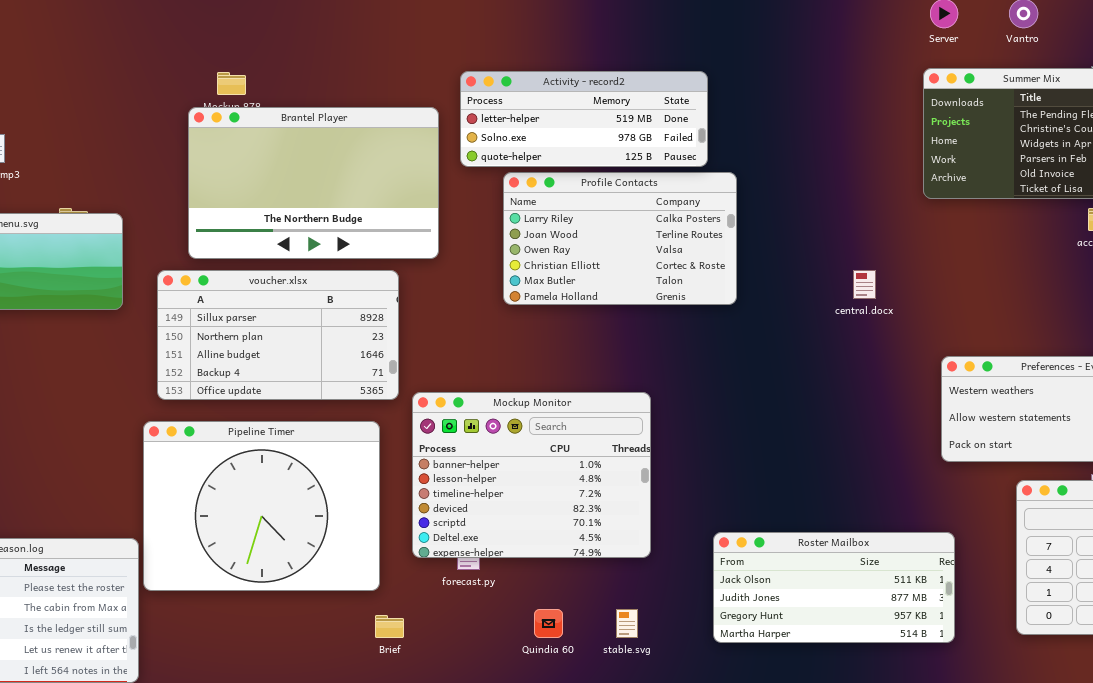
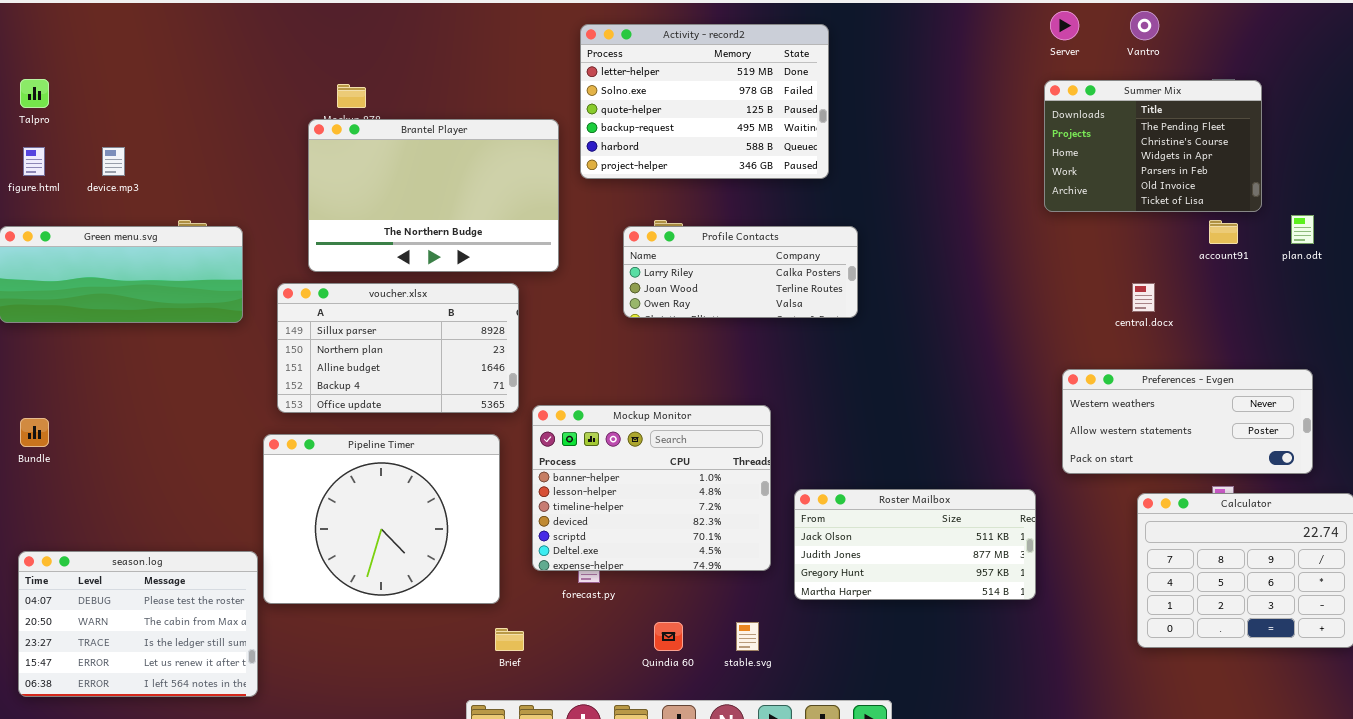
Activity - record2: [460,71,708,167] -> [580,24,829,179], resized
Profile Contacts: [503,172,737,305] -> [623,226,858,318], resized
central.docx: [853,270,876,299] -> [1132,283,1155,312], moved
Roster Mailbox: [713,532,955,643] -> [794,489,1036,600], moved

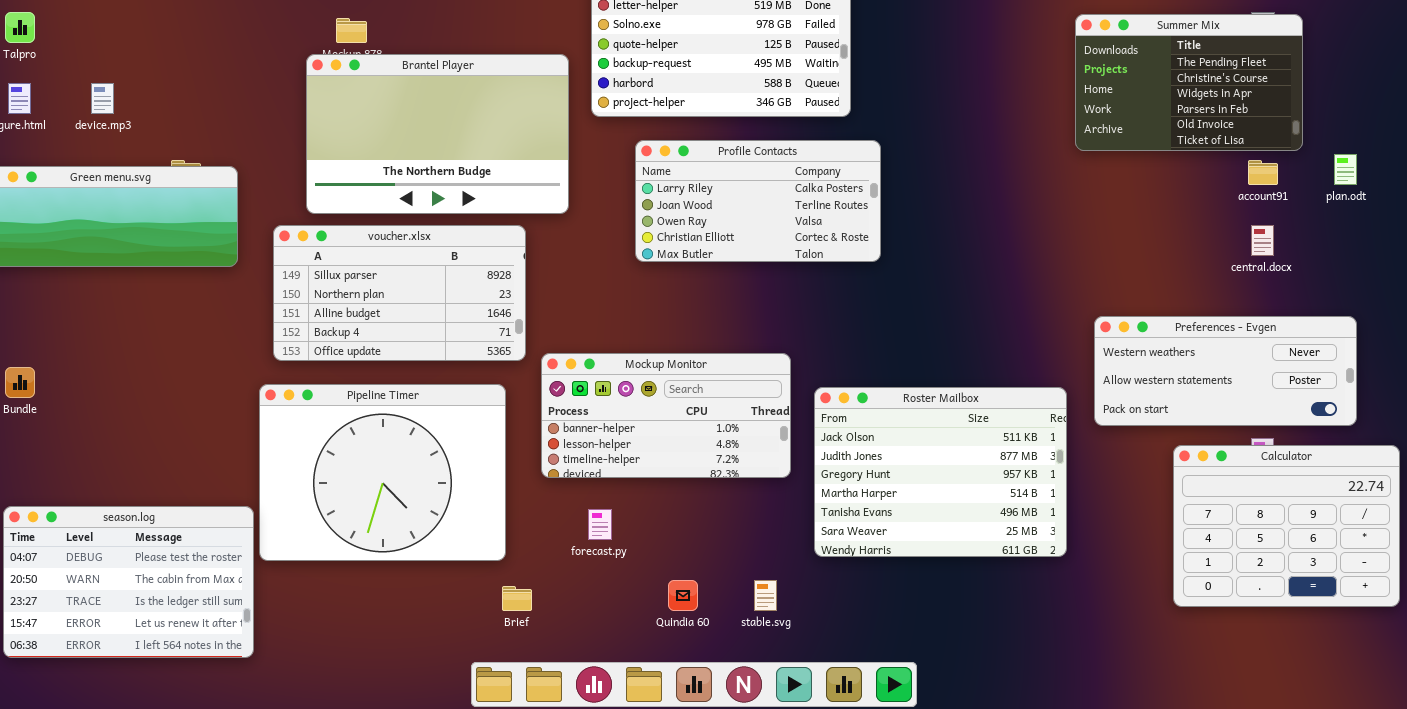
Profile Contacts: [623,226,858,318] -> [635,140,881,262], resized
central.docx: [1132,283,1155,312] -> [1251,225,1274,256], moved
Mockup Monitor: [532,405,771,571] -> [541,353,791,478], resized
Roster Mailbox: [794,489,1036,600] -> [814,387,1067,557], resized

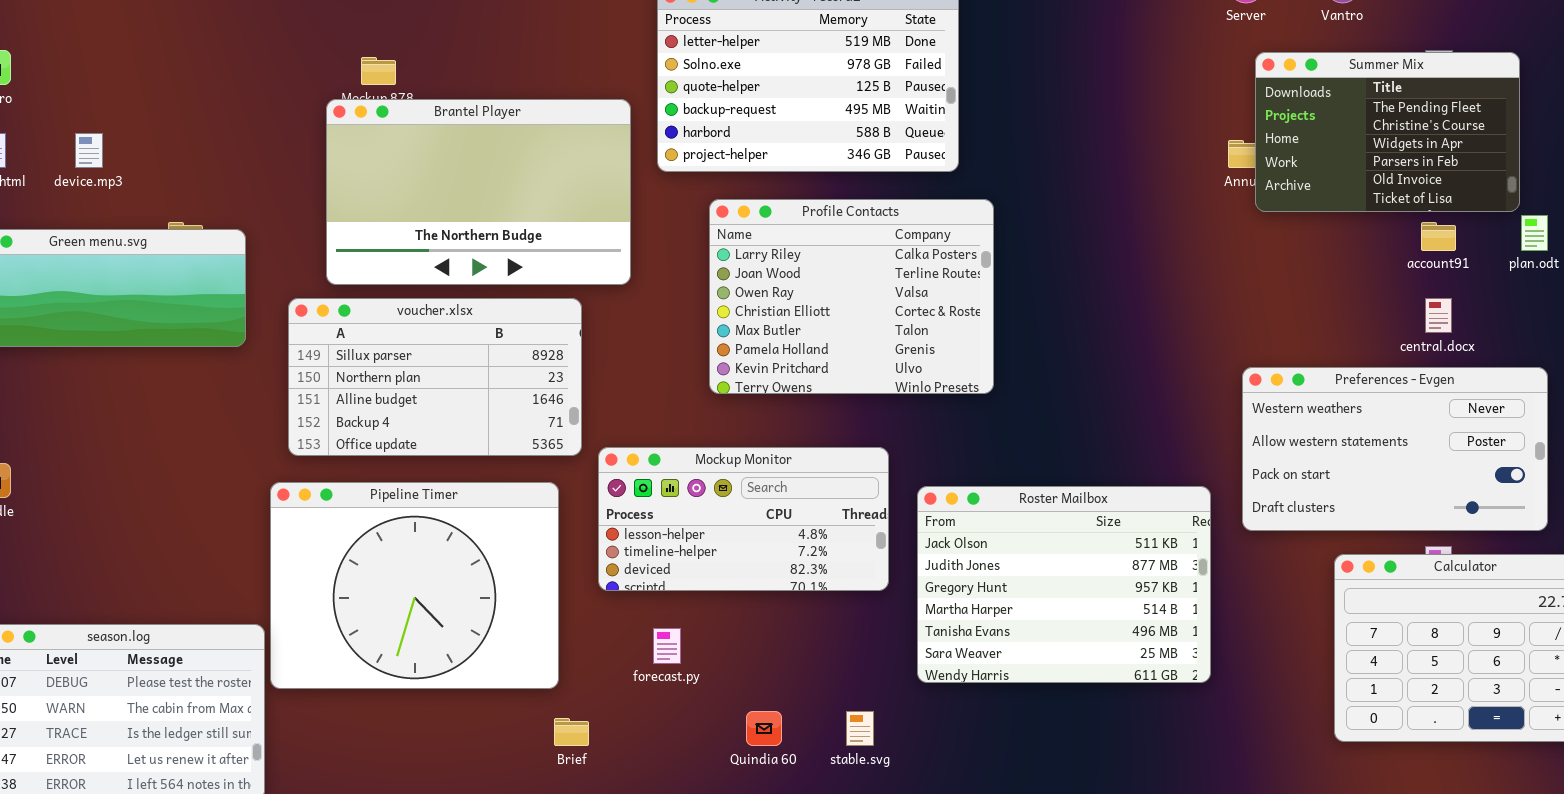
Summer Mix: [1075,14,1303,151] -> [1255,52,1520,212], moved
Profile Contacts: [635,140,881,262] -> [709,199,994,394], resized
Preferences - Evgen: [1094,316,1357,426] -> [1242,367,1548,531], resized
Mockup Monitor: [541,353,791,478] -> [598,447,889,591], scrolled down 1 row

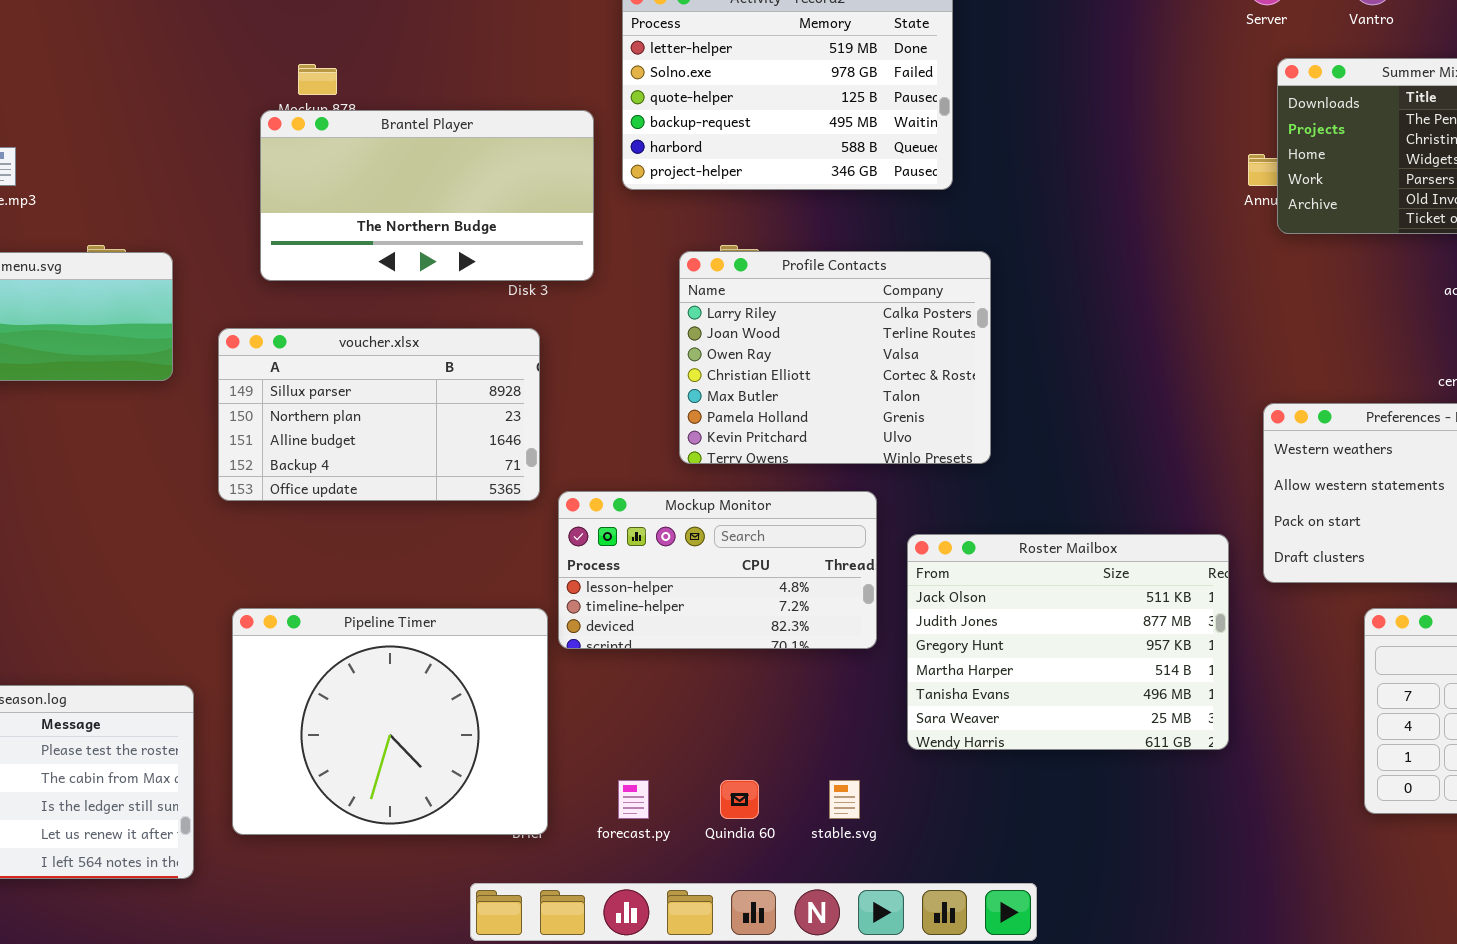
Brantel Player: [326,99,631,285] -> [260,110,594,281], resized
Profile Contacts: [709,199,994,394] -> [679,251,991,464], moved
Pipeline Timer: [270,482,559,689] -> [232,608,548,835], moved
forecast.py: [653,628,681,664] -> [618,780,649,819], moved

